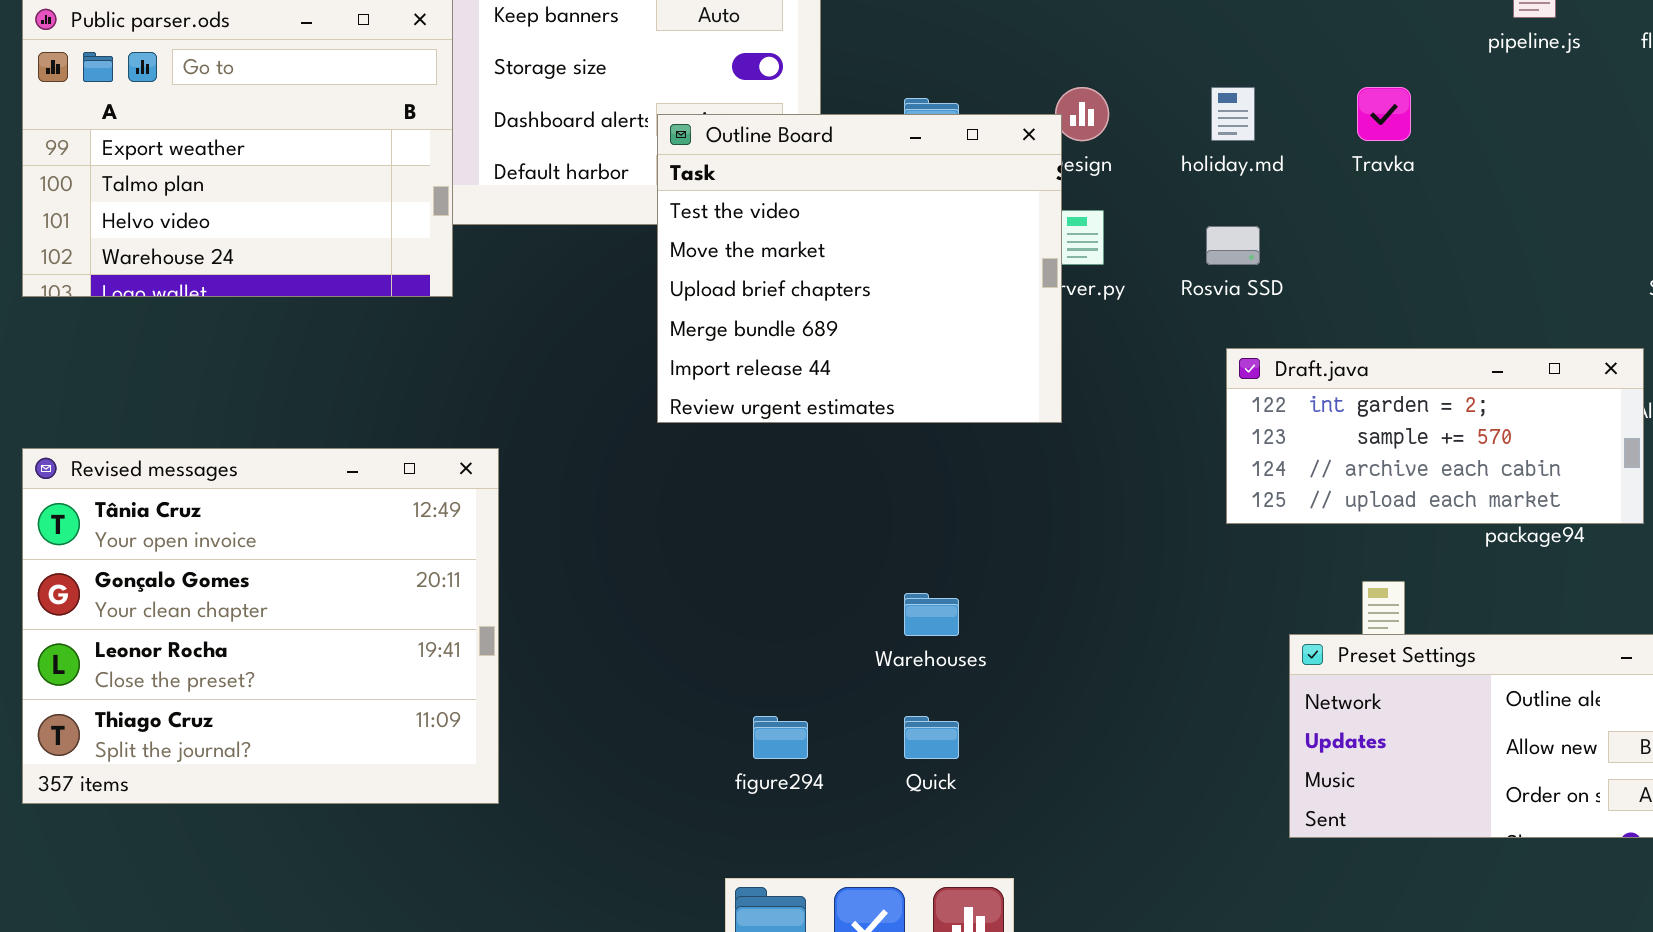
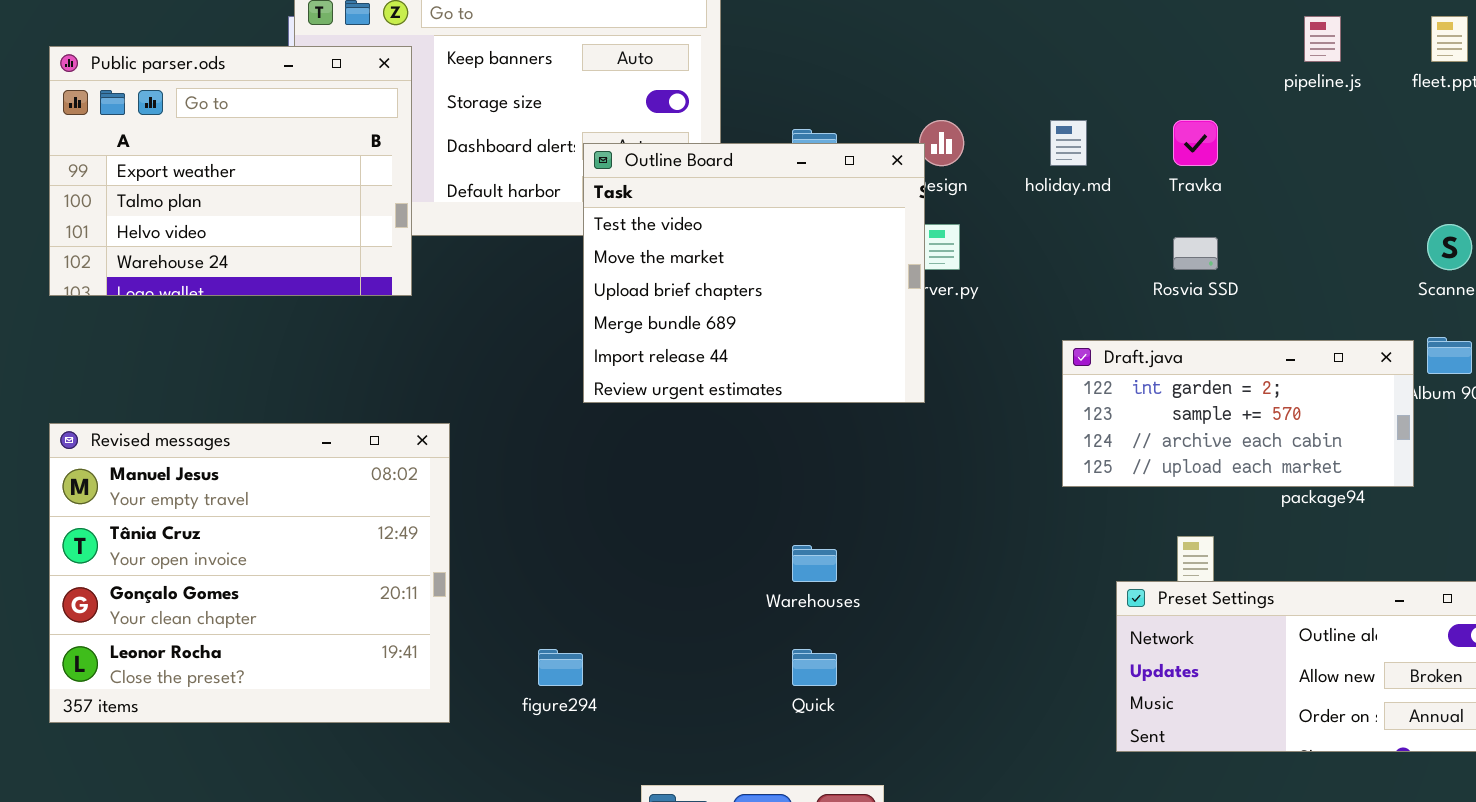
Rosvia SSD: [1206,226,1260,265] -> [1173,237,1218,270], moved
Revised messages: [22,448,499,804] -> [49,423,450,723], scrolled up 1 row
figure294: [753,716,808,759] -> [538,649,583,686], moved

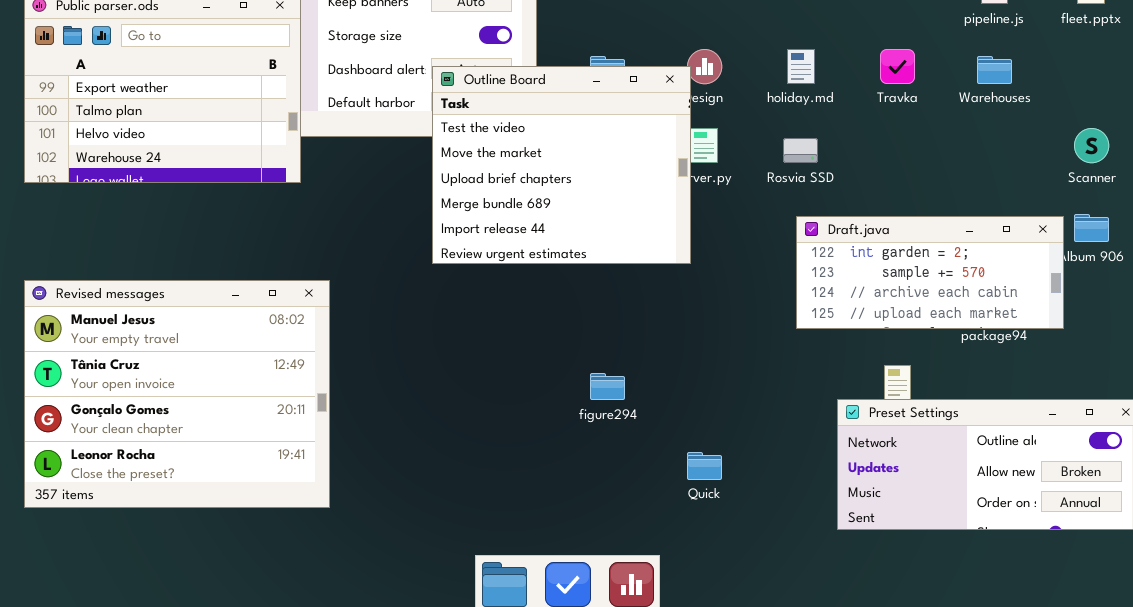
Rosvia SSD: [1173,237,1218,270] -> [783,138,818,163], moved
Warehouses: [792,545,837,582] -> [977,56,1012,84], moved
figure294: [538,649,583,686] -> [590,373,625,400], moved
Quick: [792,649,837,686] -> [687,452,722,480], moved

